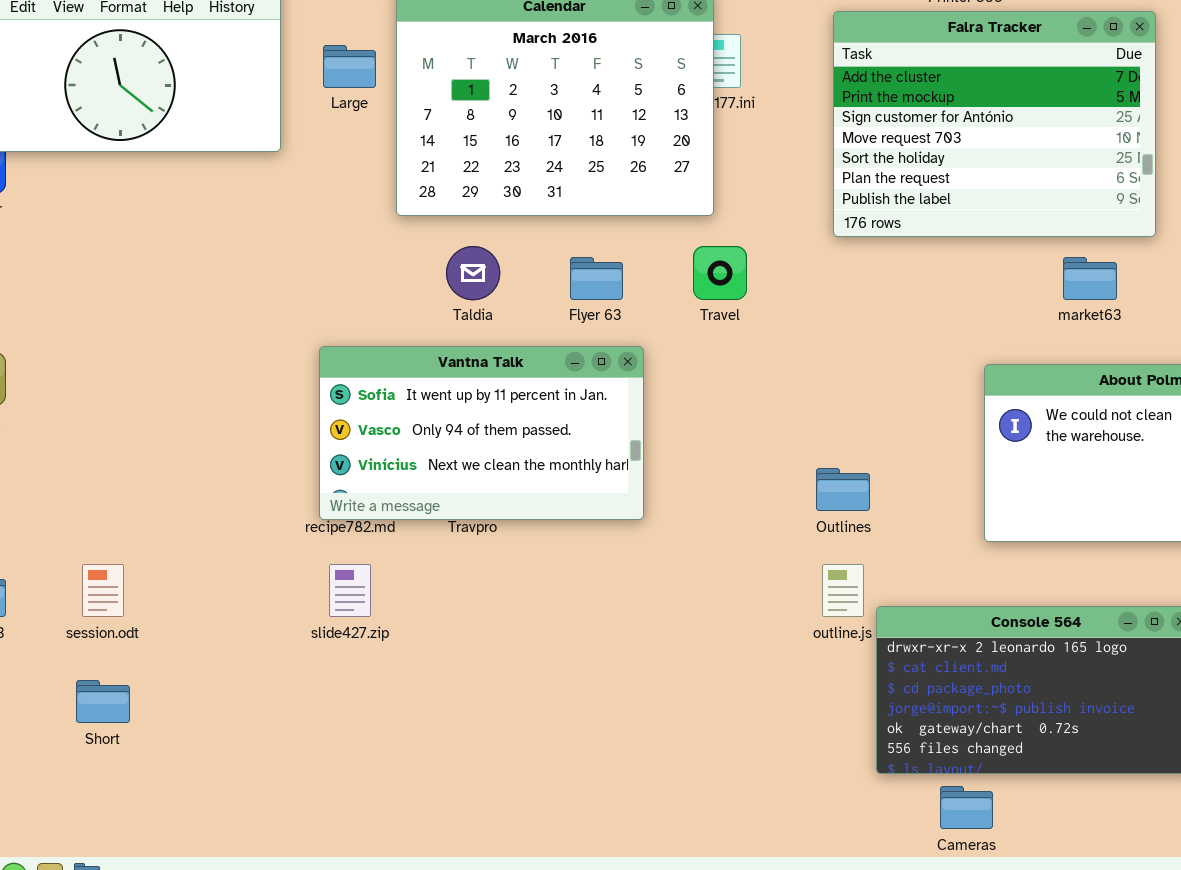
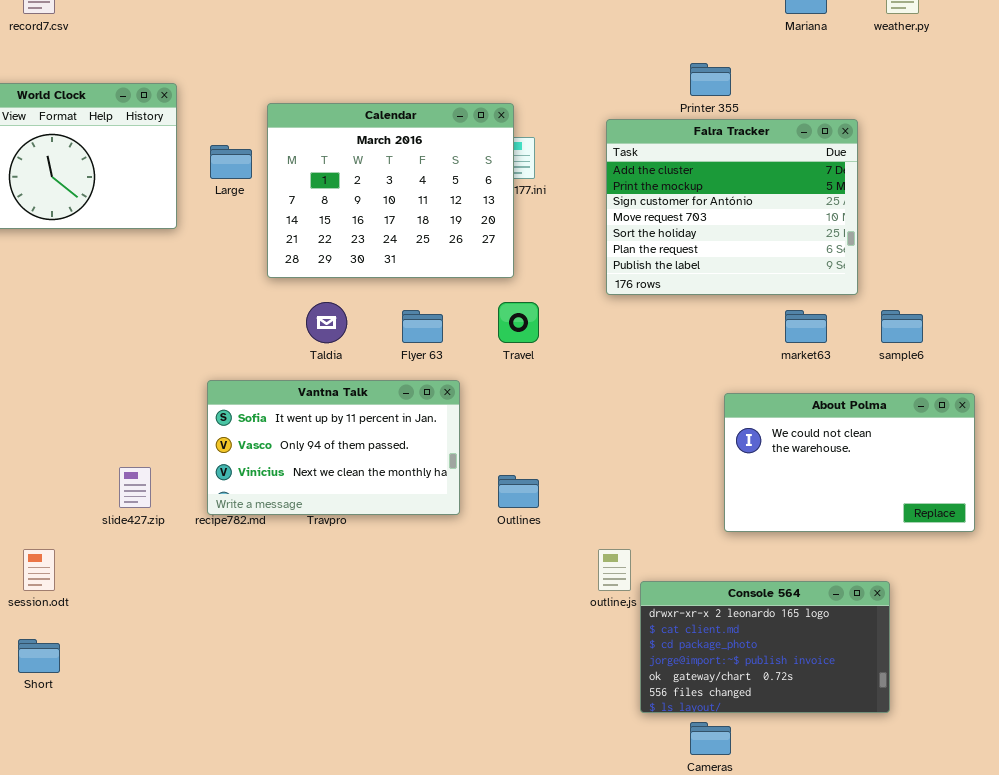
Outlines: [816,468,870,511] -> [498,475,539,508], moved
slide427.zip: [329,564,371,617] -> [119,467,151,508], moved

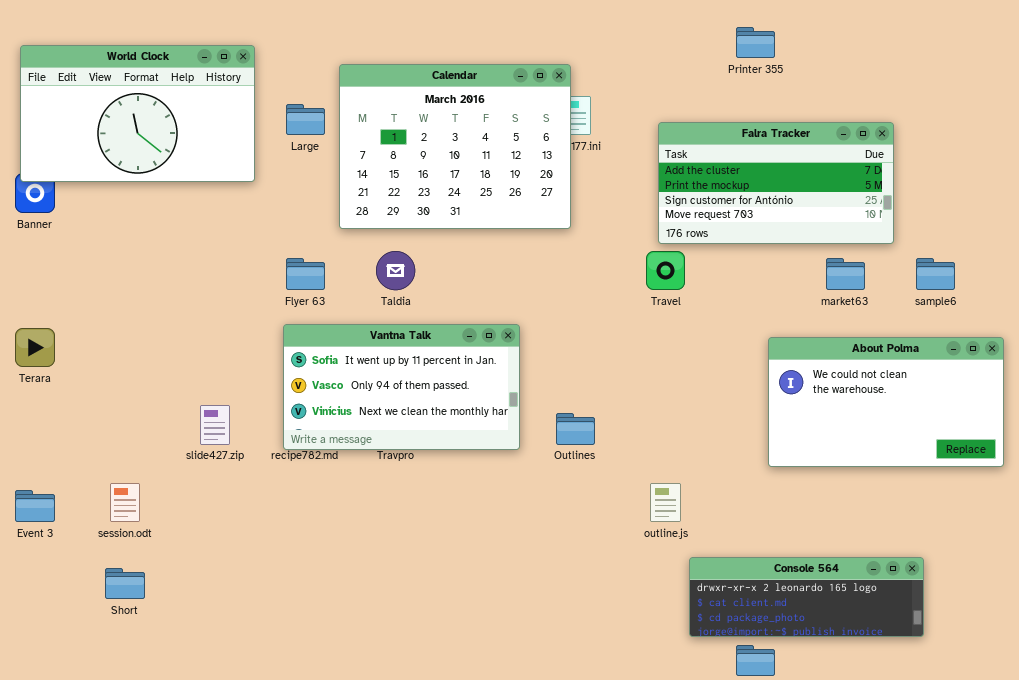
Falra Tracker: [606,119,858,295] -> [658,122,894,244], resized
Travel: [498,302,539,343] -> [646,251,685,290], moved
Flyer 63: [402,310,443,343] -> [286,258,325,290], moved
Console 564: [640,581,890,713] -> [689,557,924,637], resized

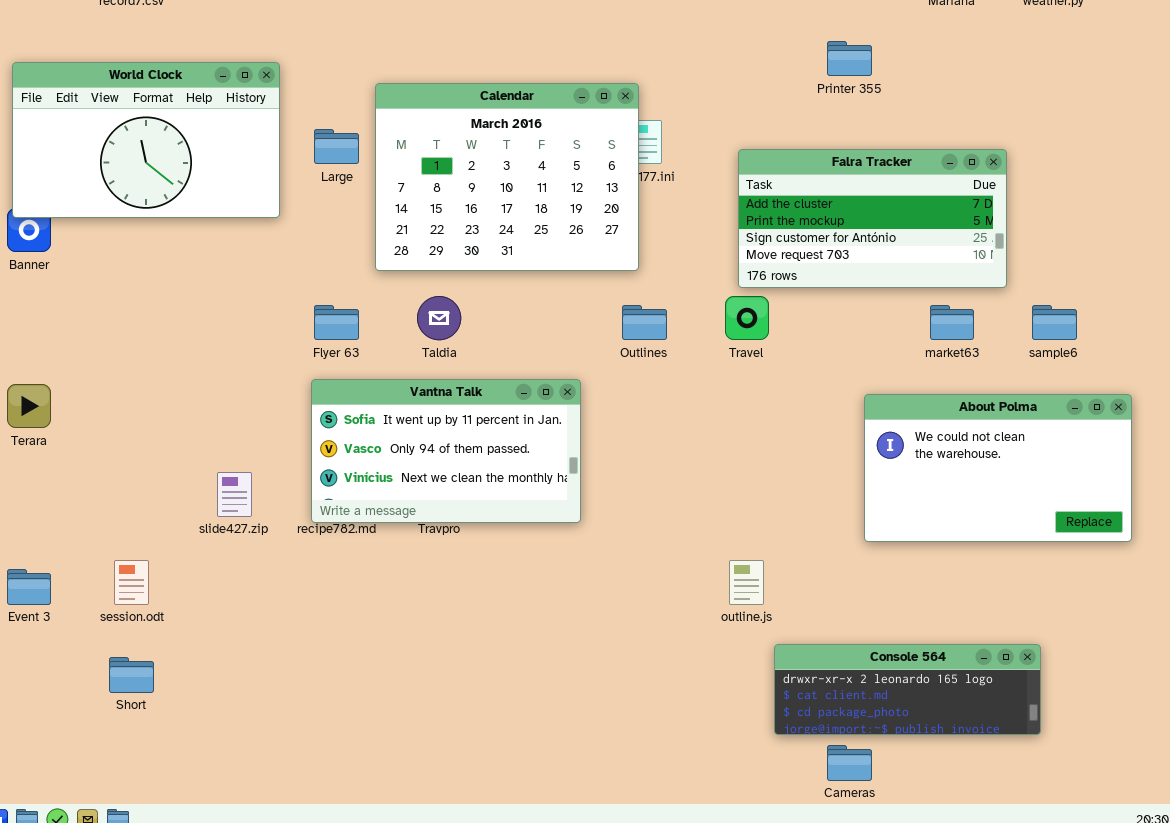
Outlines: [556,413,595,445] -> [622,305,667,340], moved

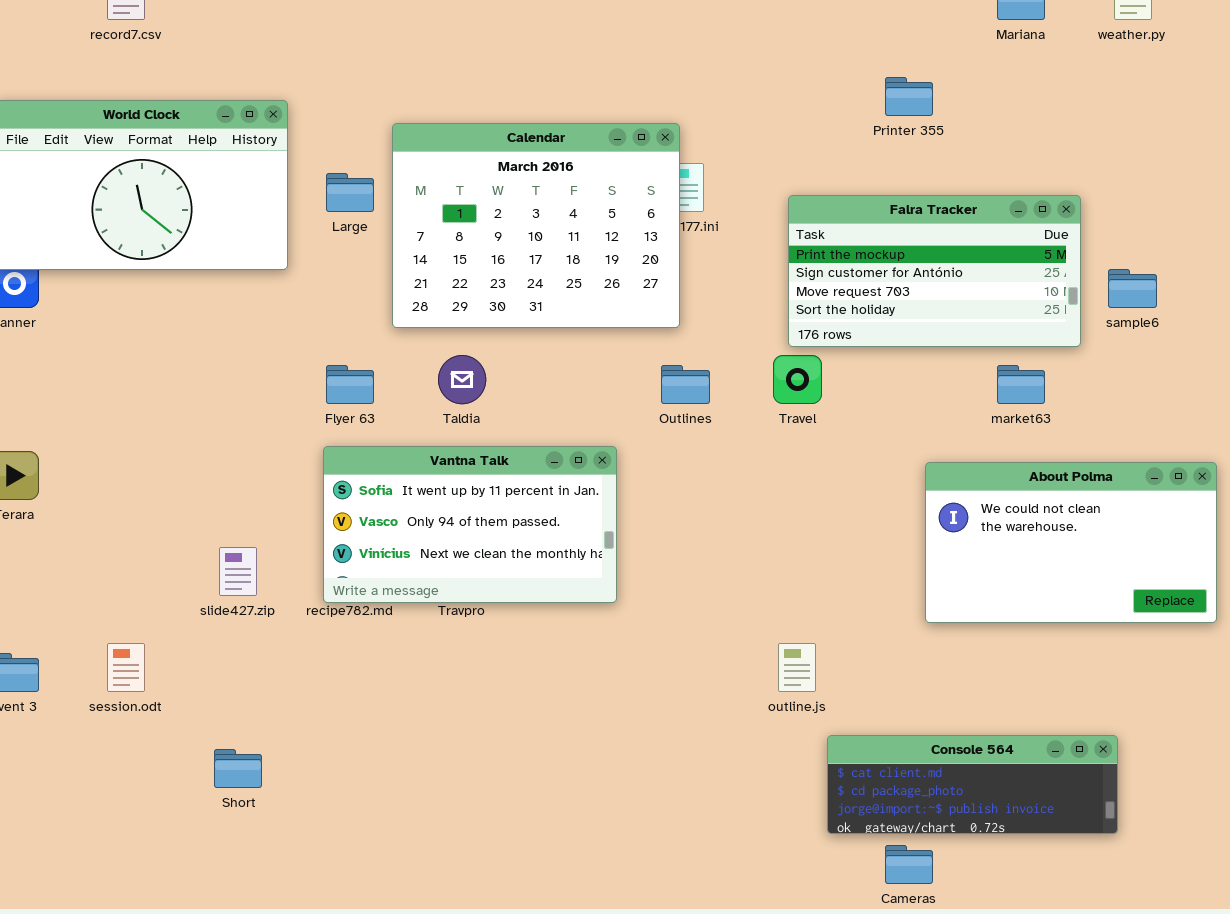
Falra Tracker: [738,149,1007,288] -> [788,195,1081,347], scrolled down 1 row
sample6: [1032,305,1077,340] -> [1108,269,1157,308], moved
Console 564: [774,644,1041,735] -> [827,735,1118,834], scrolled down 1 row
Short: [109,657,154,693] -> [214,749,262,788], moved

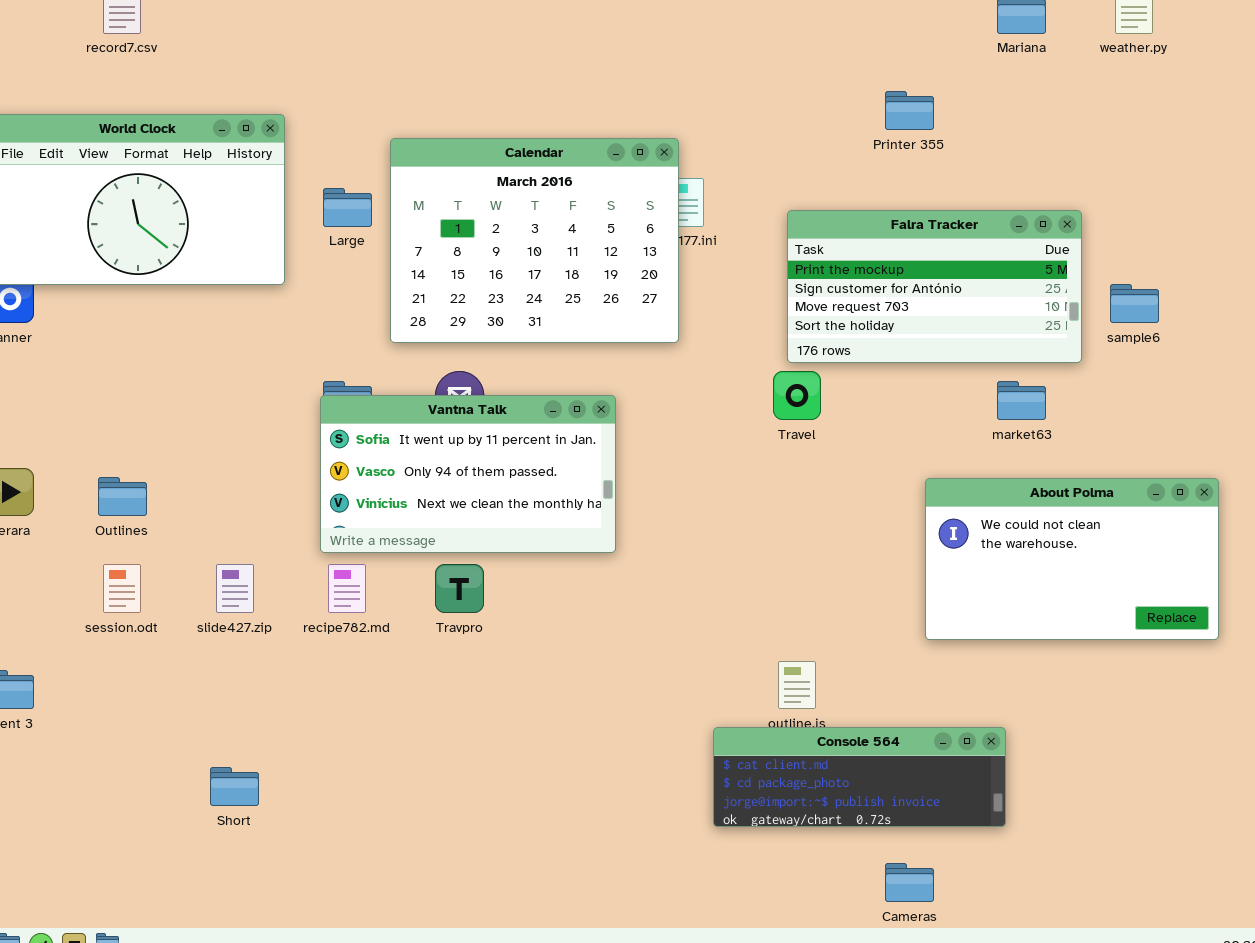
Outlines: [661,365,710,404] -> [98,477,147,516], moved
Vantna Talk: [323,446,617,603] -> [320,395,616,553], moved
session.odt: [107,643,145,692] -> [103,564,141,613], moved
Console 564: [827,735,1118,834] -> [713,727,1006,827], moved

